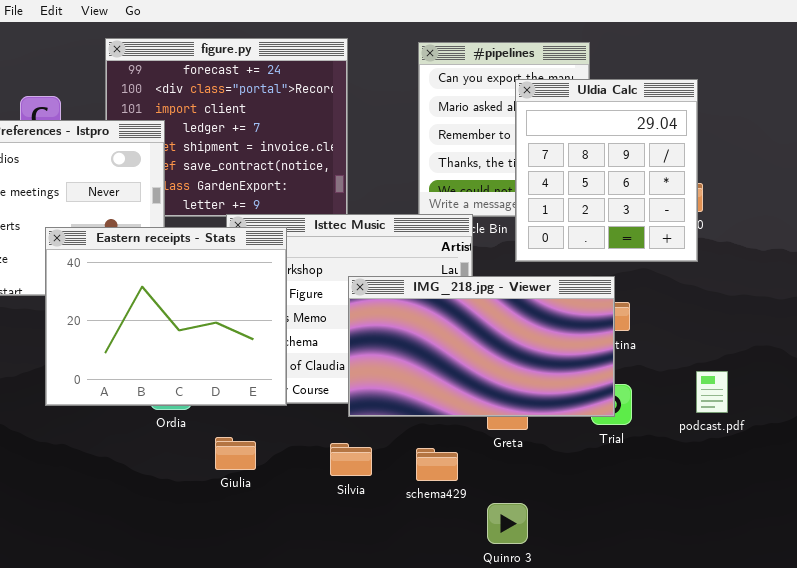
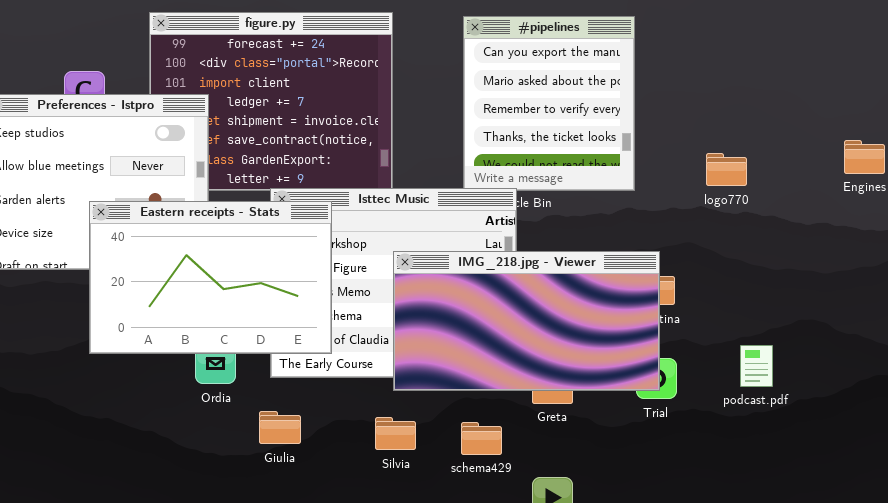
Uldia Calc: [515,79,698,262] -> none, closed
Eastern receipts - Stats: [45,227,287,406] -> [89,201,332,354], resized

